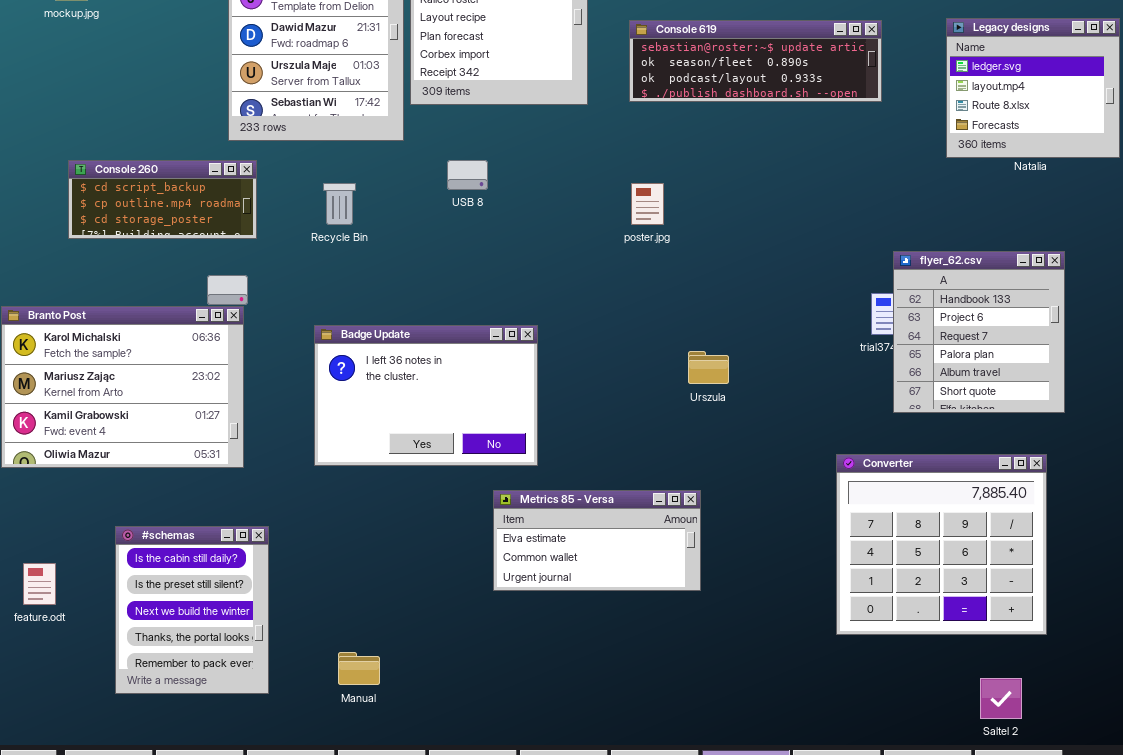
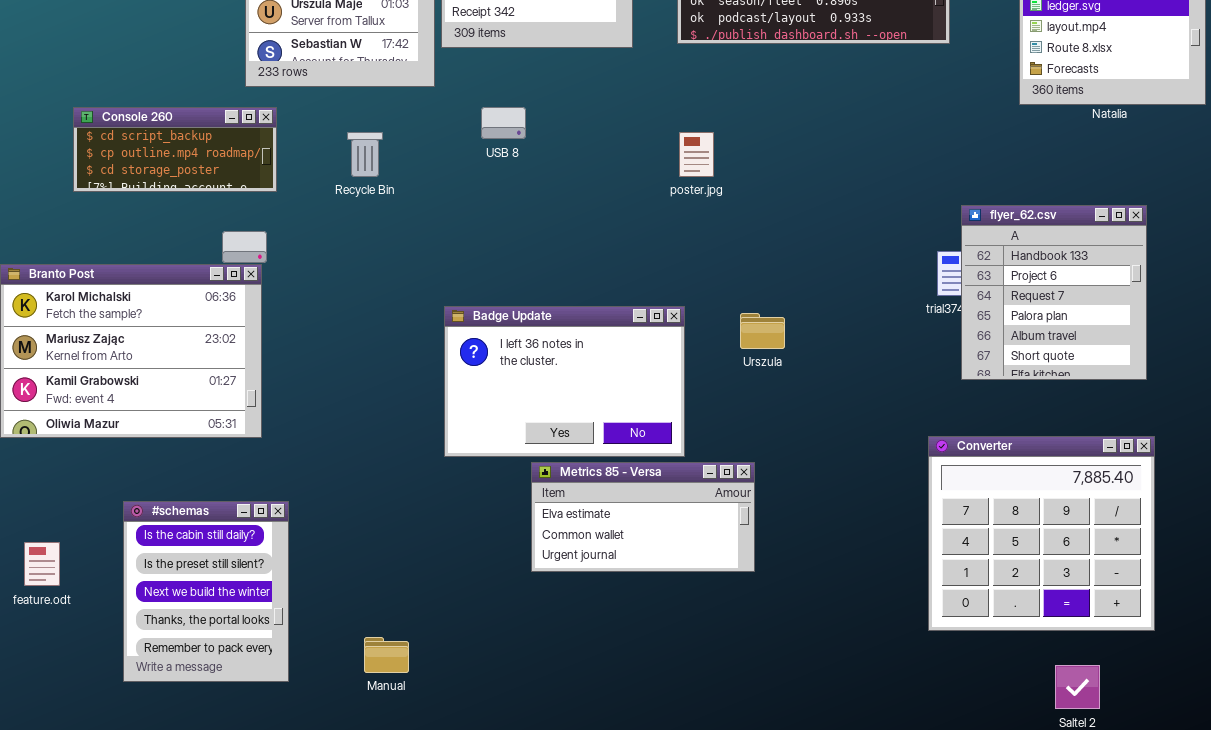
Badge Update: [314,325,538,466] -> [444,306,685,457], moved
Converter: [836,454,1047,635] -> [928,436,1155,631], moved

